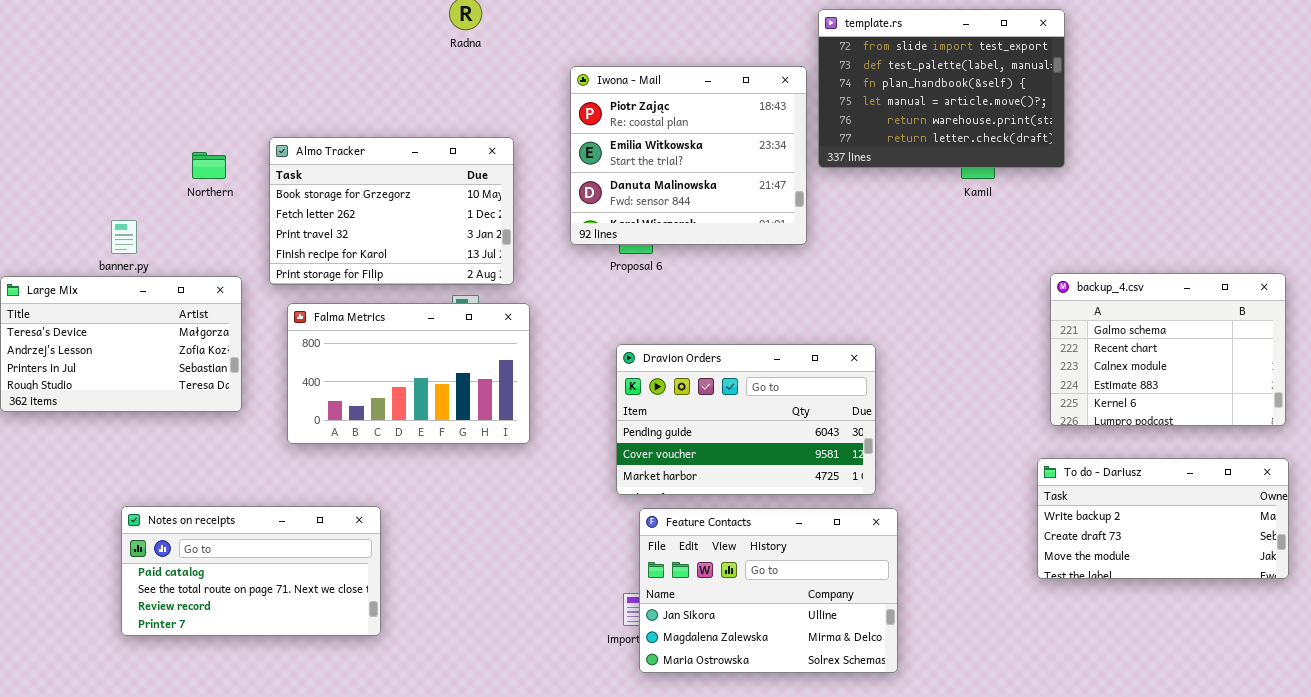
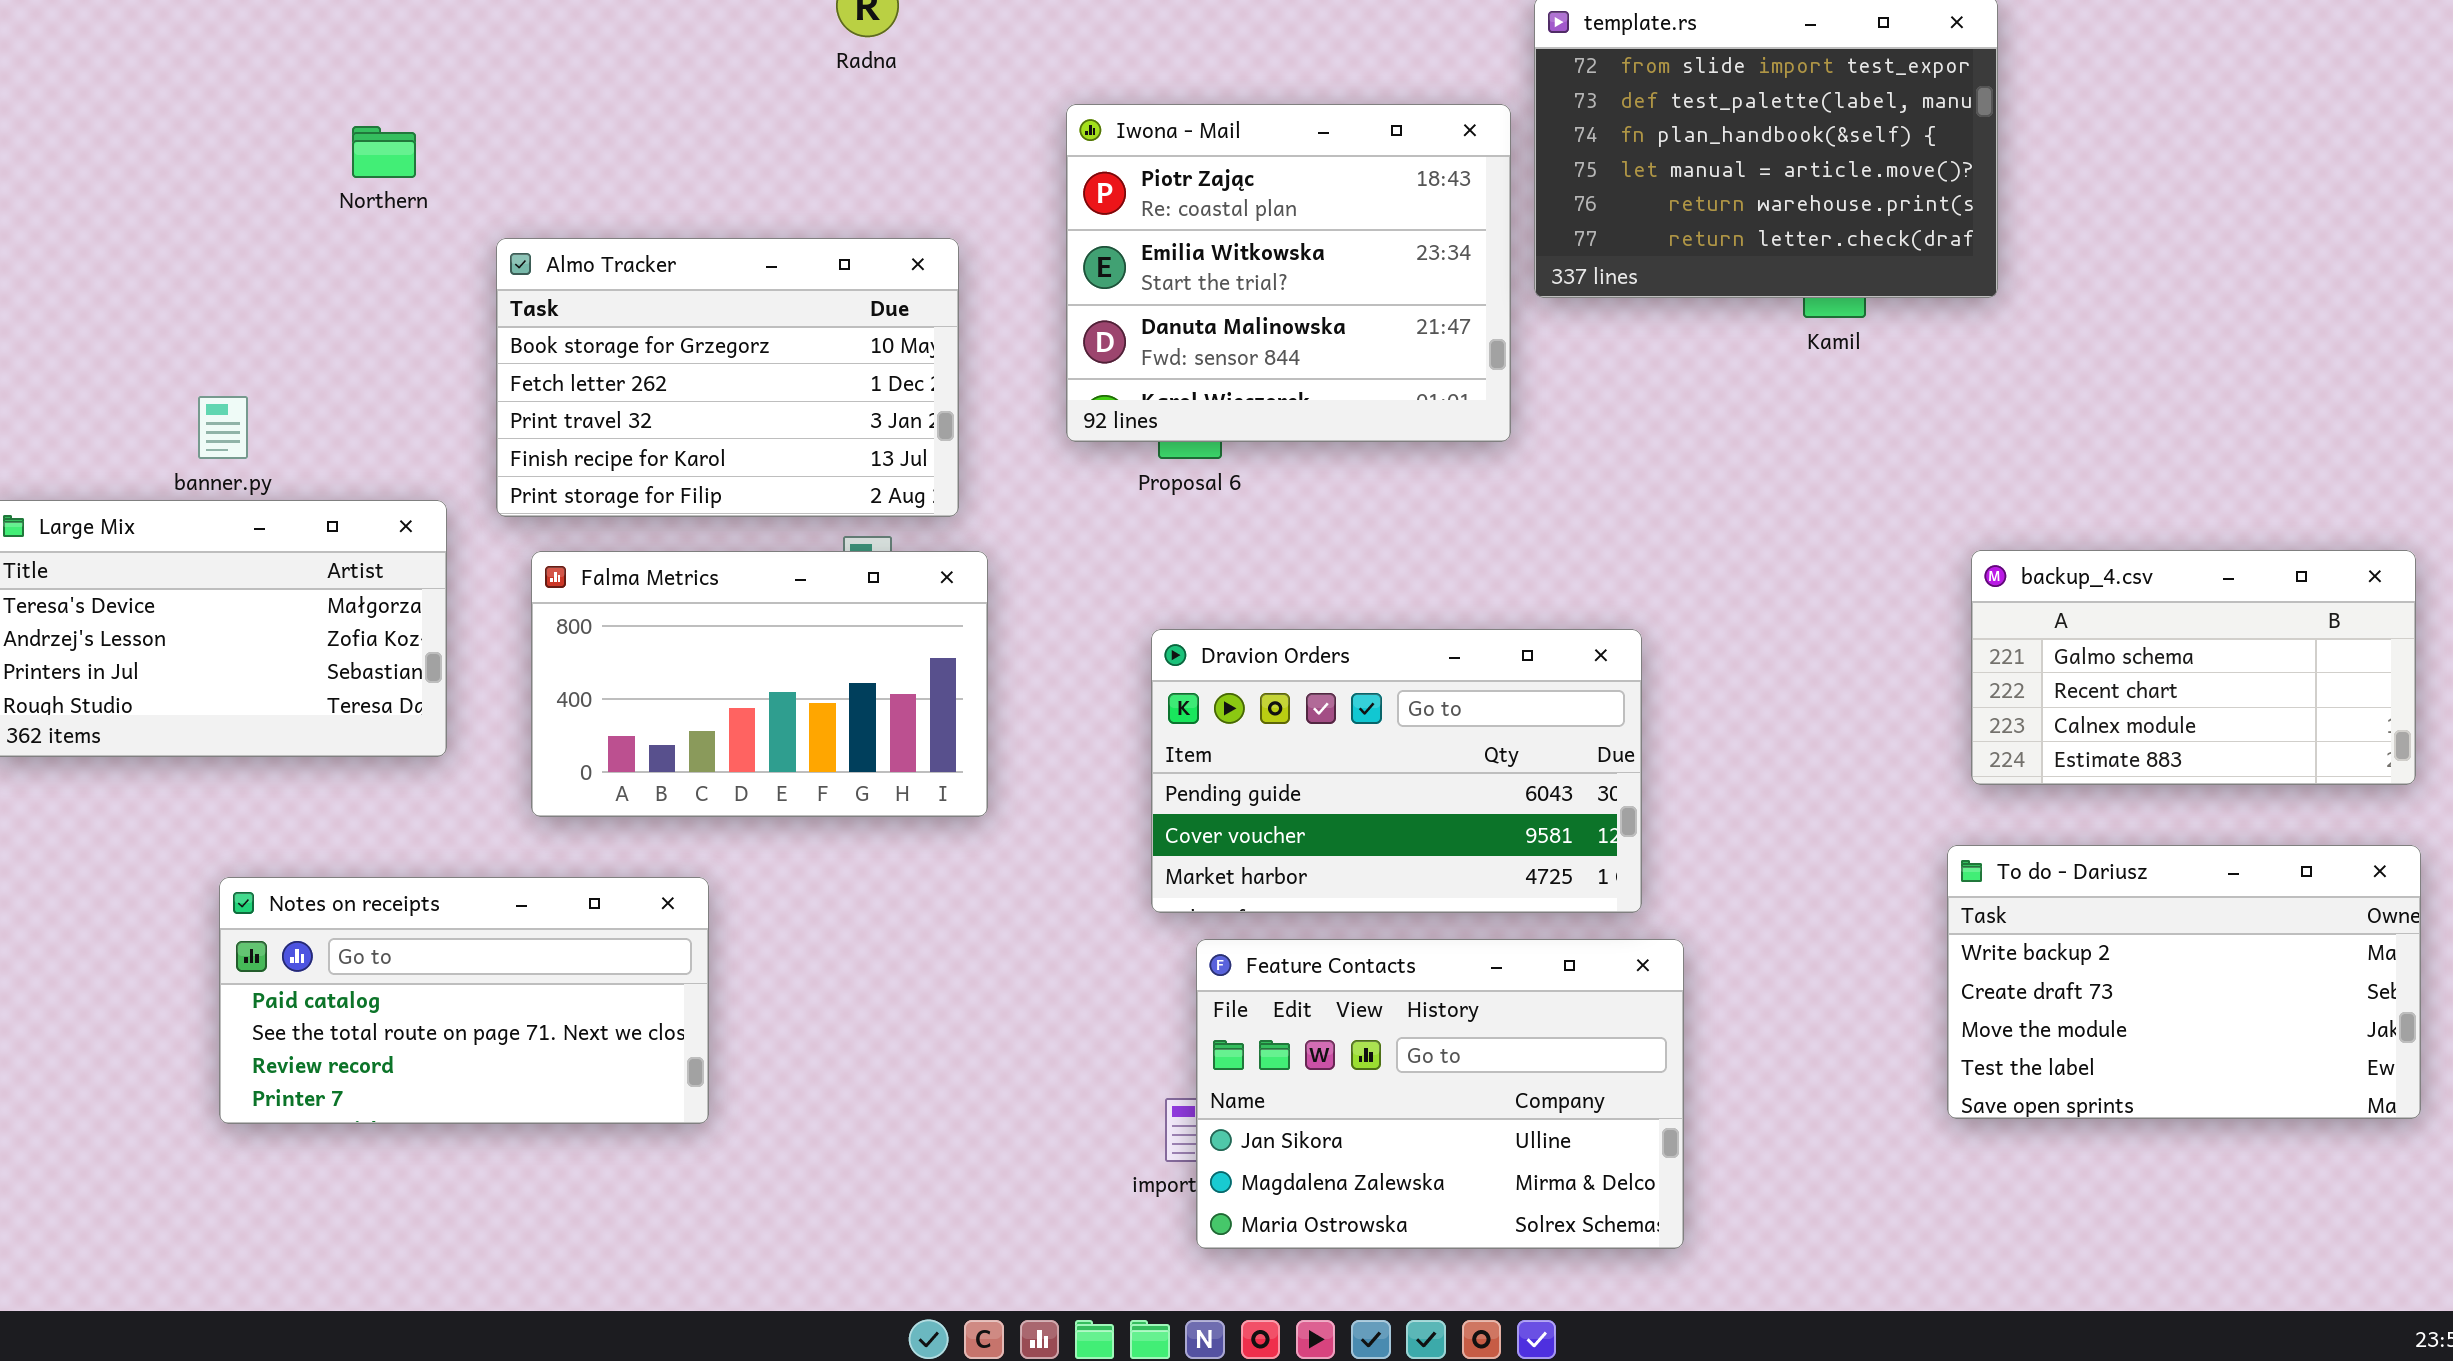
Northern: [192,152,226,179] -> [352,126,416,178], moved
backup_4.csv: [1050,273,1286,426] -> [1971,550,2416,785], resized
To do - Dariusz: [1037,458,1289,579] -> [1947,845,2421,1119], resized
Notes on receipts: [121,506,381,636] -> [219,877,709,1124], moved

